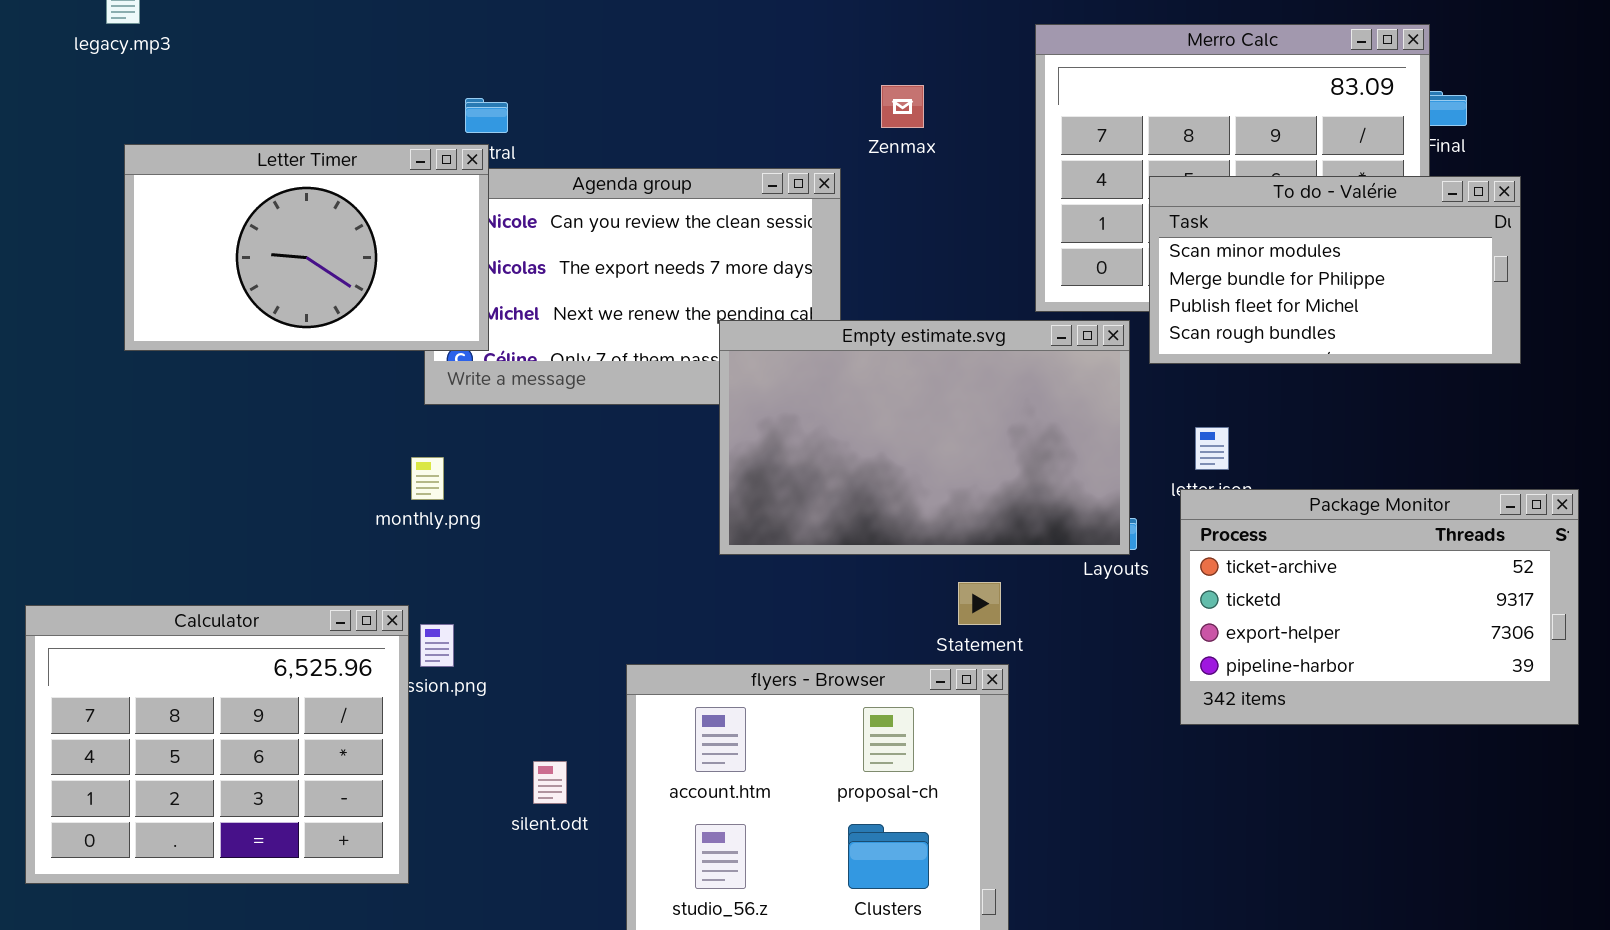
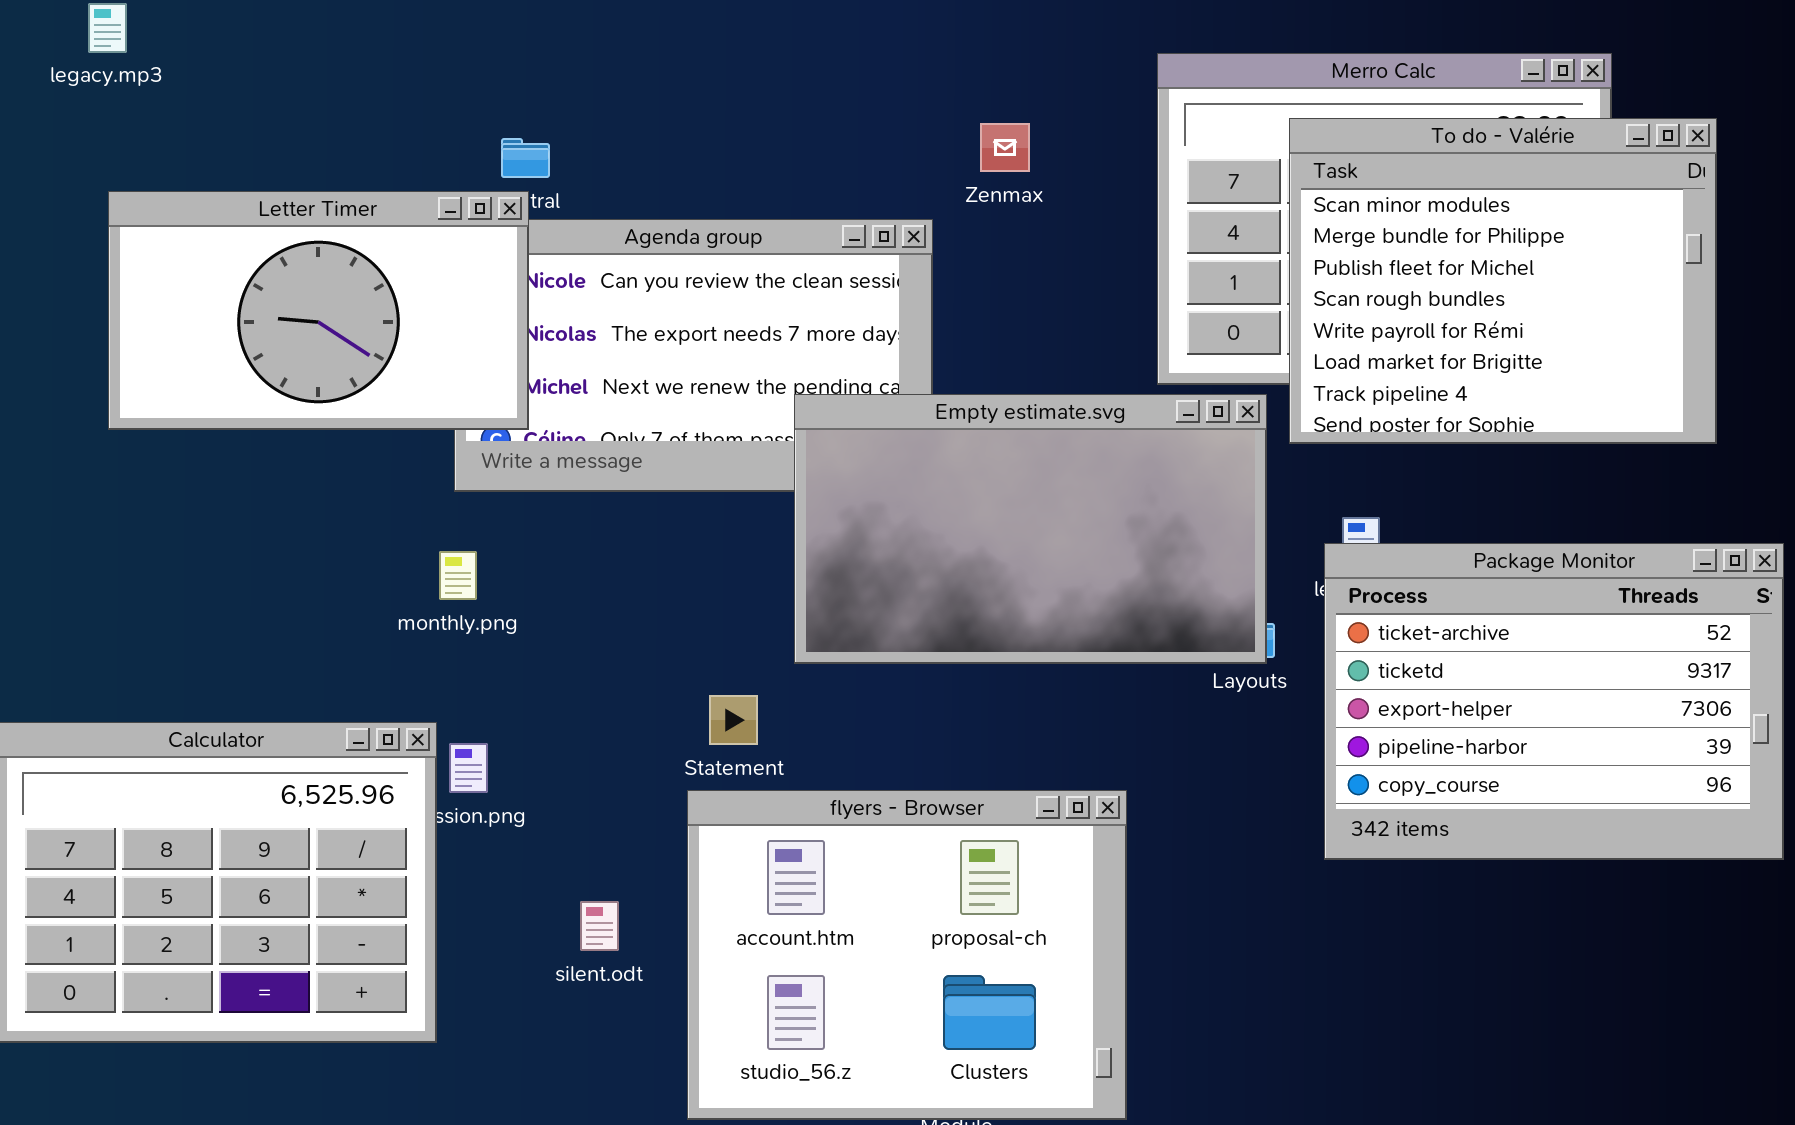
To do - Valérie: [1149,176,1521,364] -> [1289,118,1717,444], resized
Package Monitor: [1180,489,1579,725] -> [1324,543,1784,860], resized
Statement: [958,582,1001,625] -> [709,695,758,745], moved

